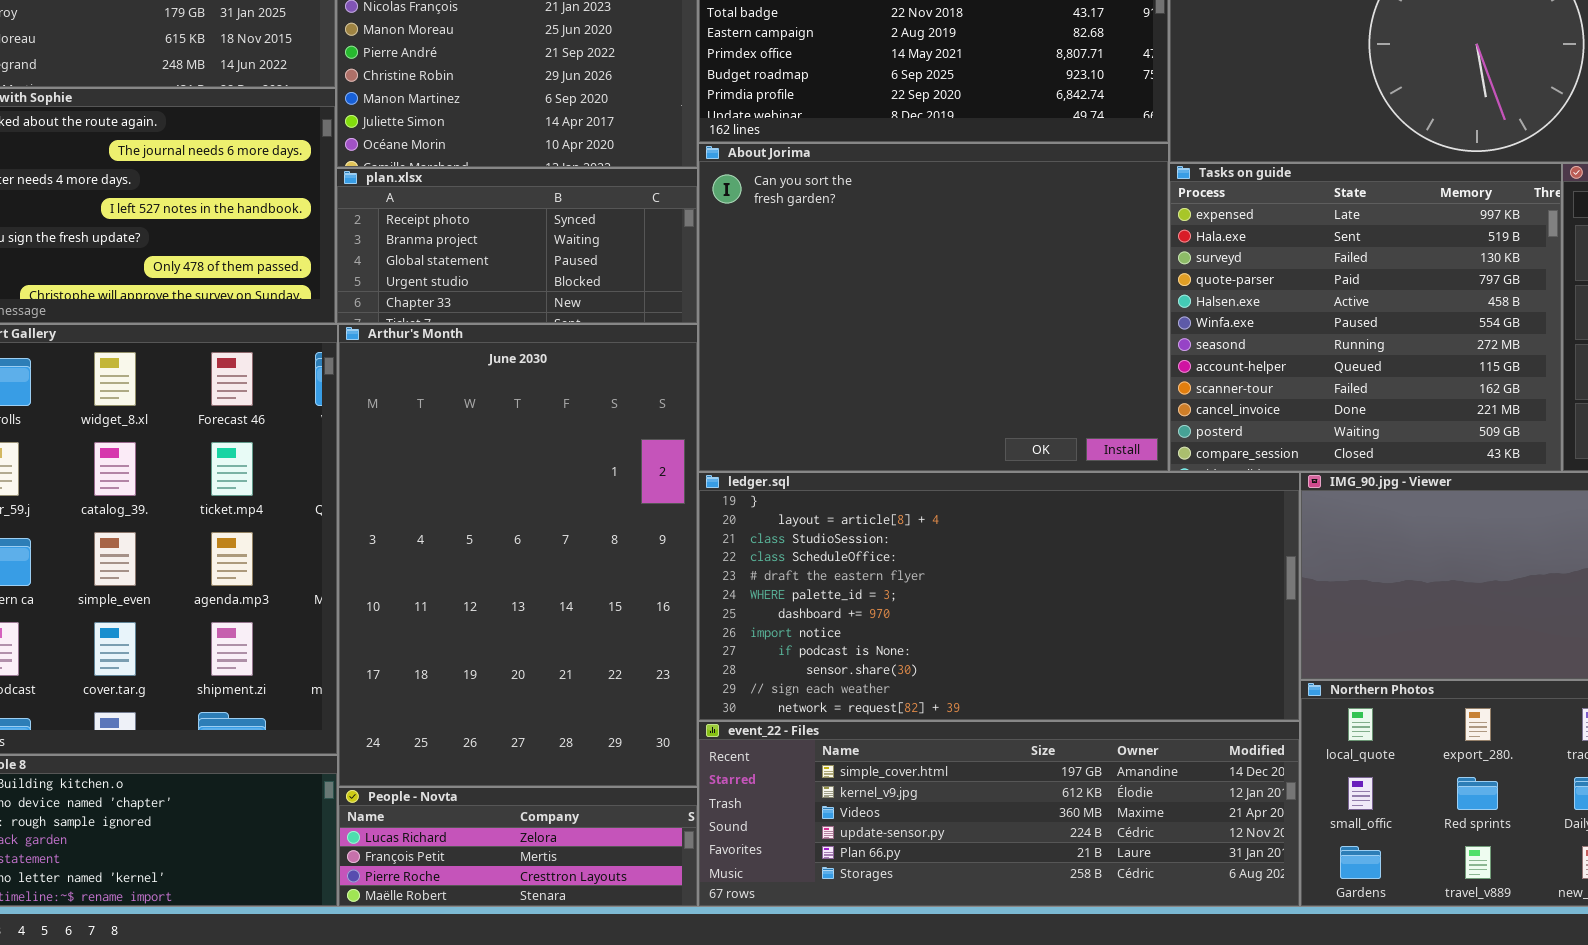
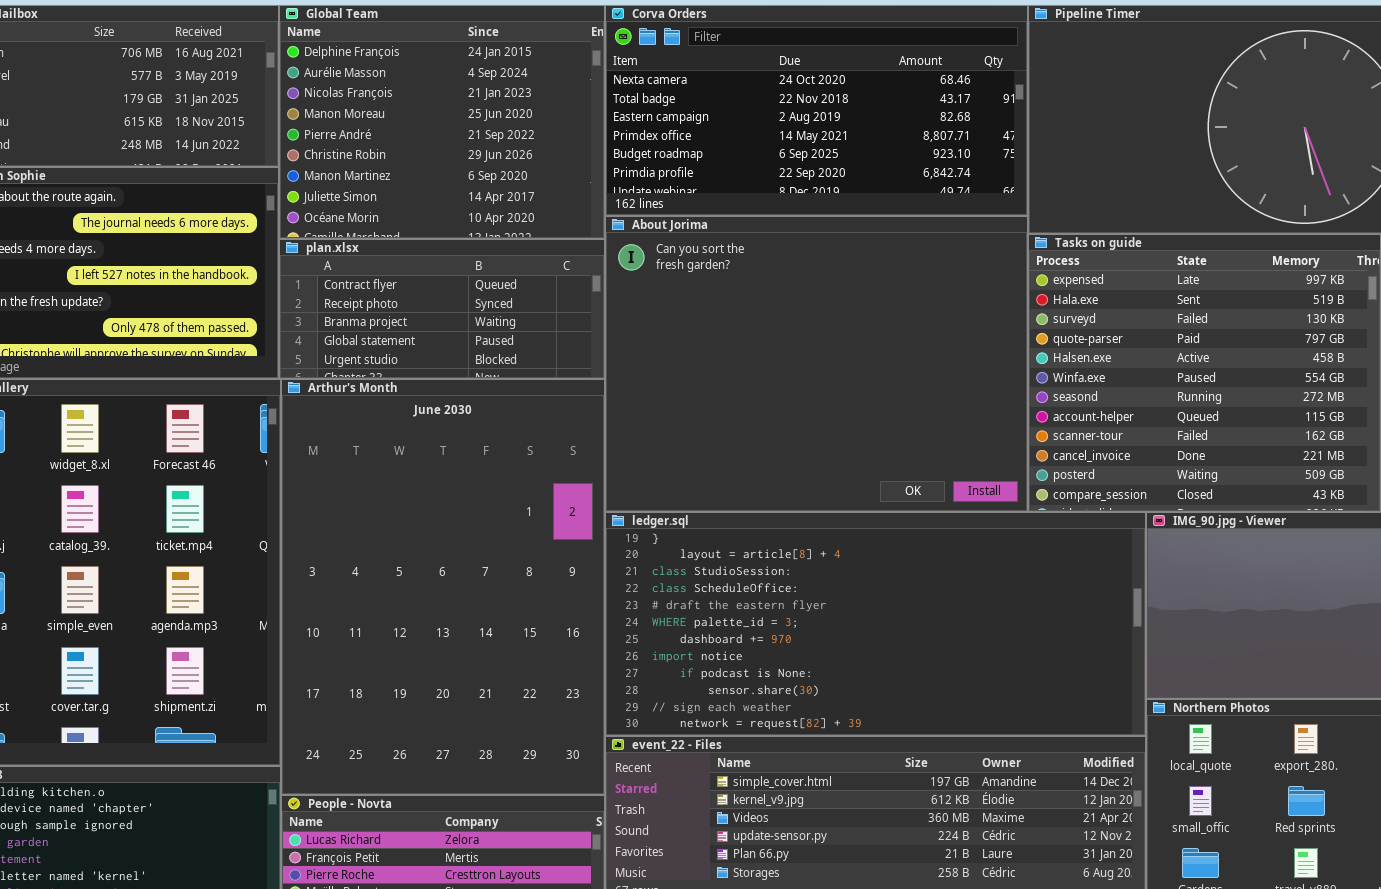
plan.xlsx: [336,168,698,324] -> [279,239,605,379], scrolled up 1 row

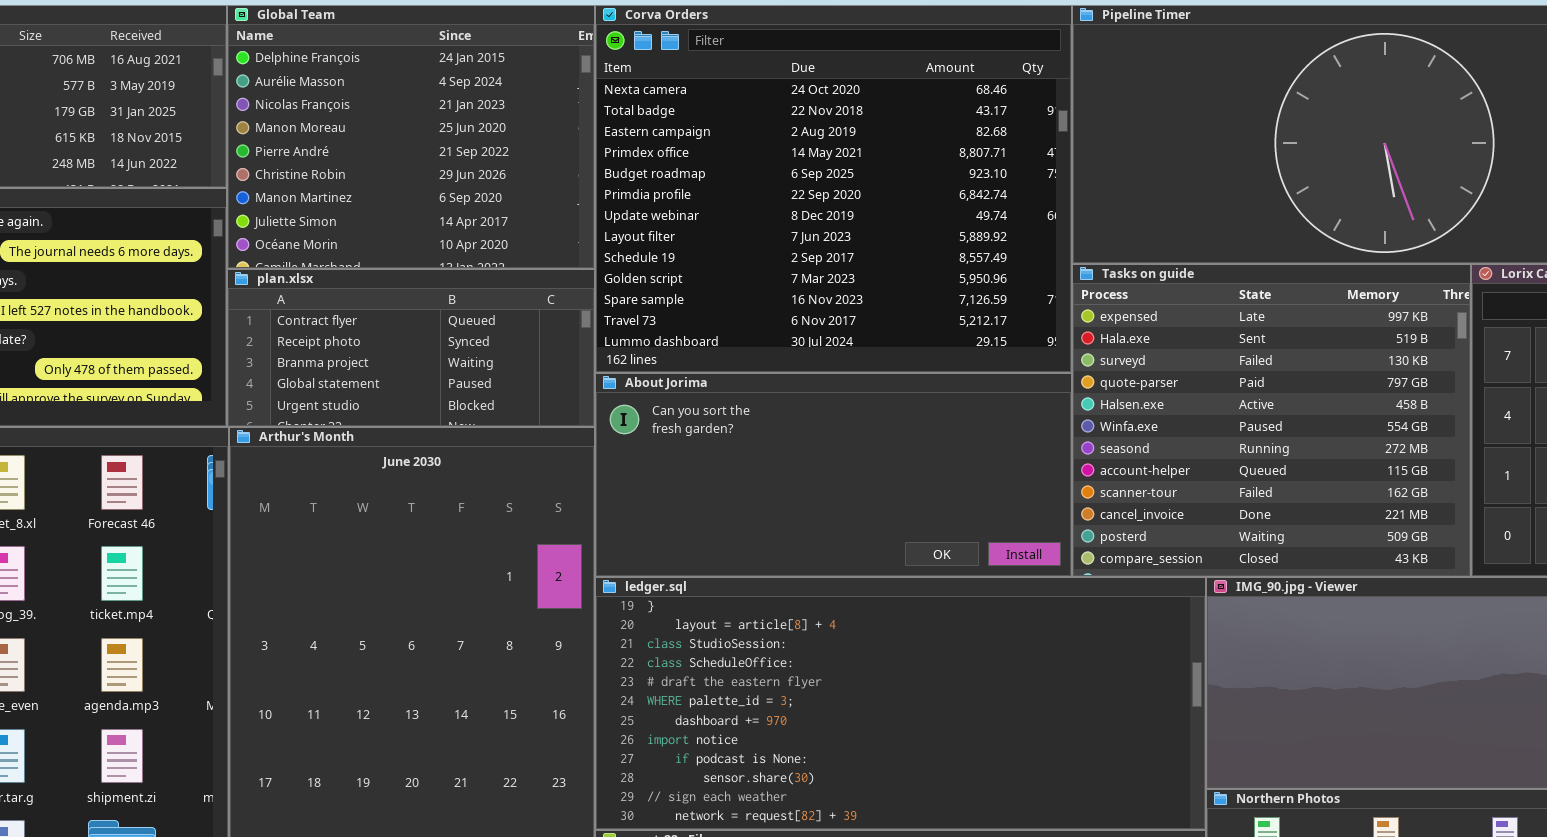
Corva Orders: [605,5,1028,216] -> [595,5,1072,373], resized
About Jorima: [605,216,1028,512] -> [595,373,1072,577], resized

